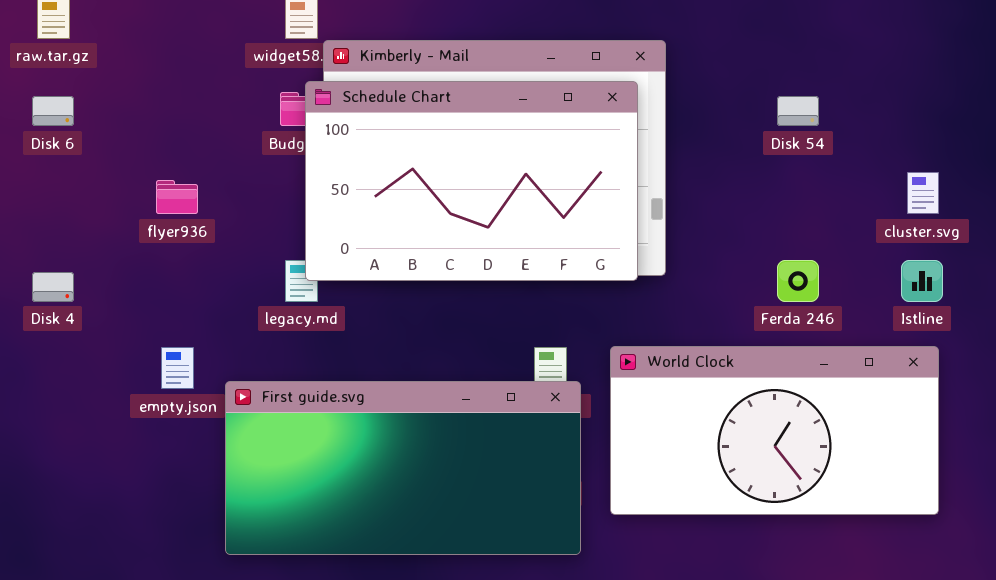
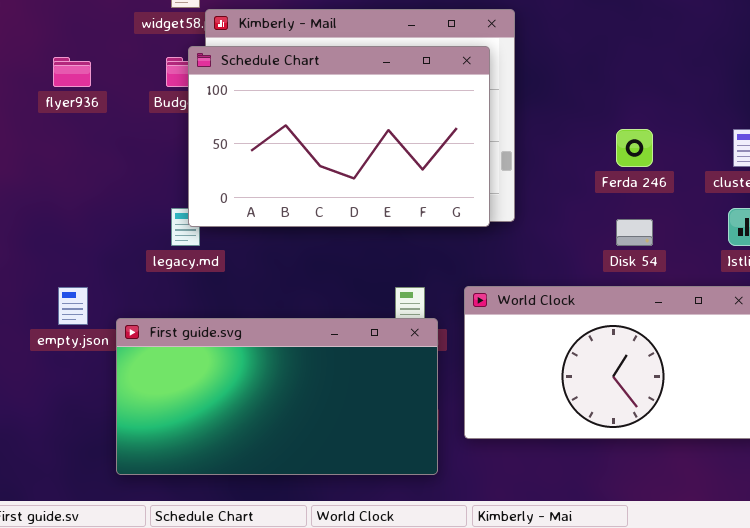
Disk 54: [777,96,819,126] -> [616,219,653,246], moved
flyer936: [156,180,198,214] -> [53,57,91,87], moved
Ferda 246: [777,260,819,302] -> [616,129,653,167], moved

